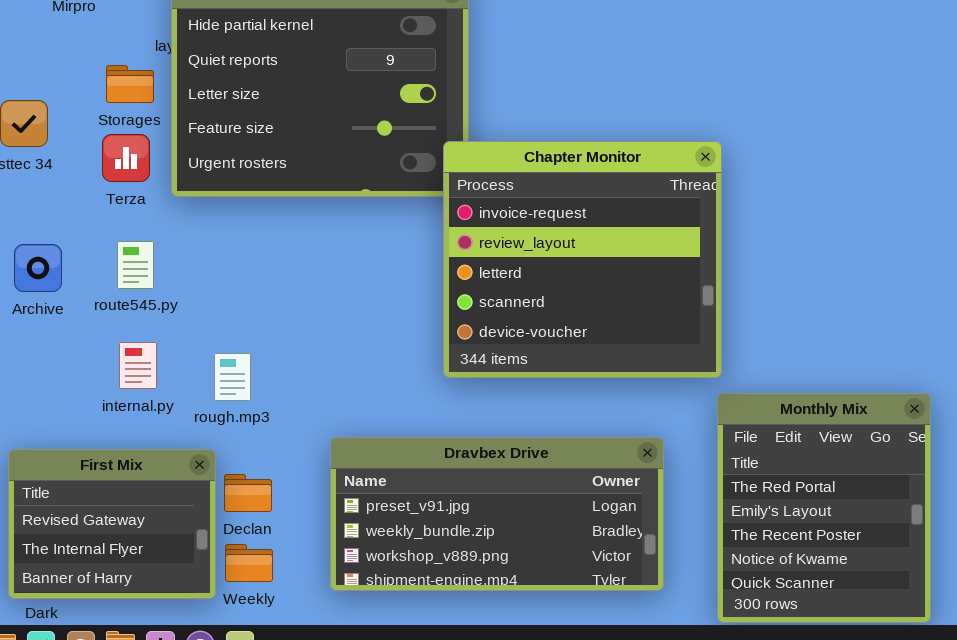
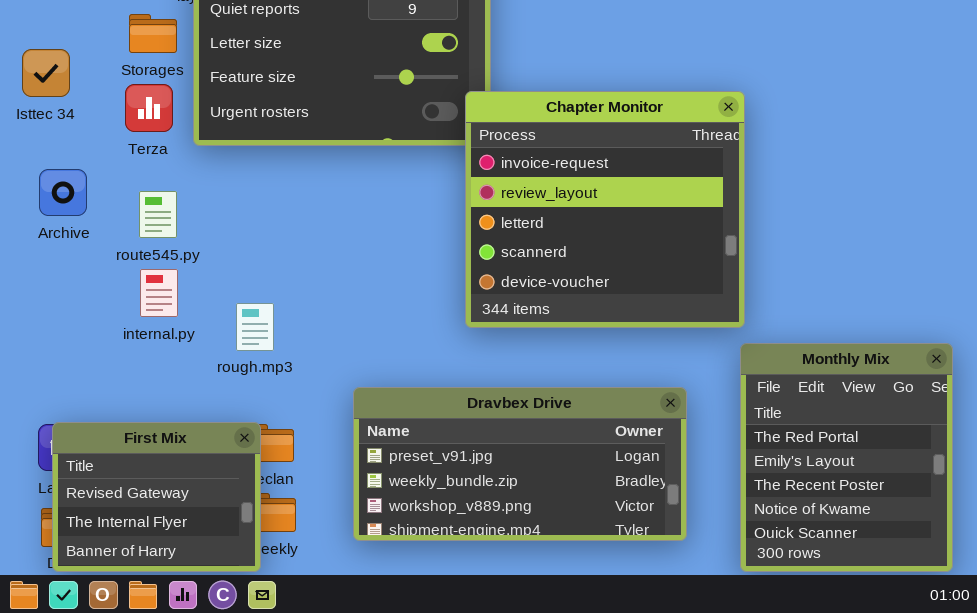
Archive: [14,244,62,292] -> [39,169,87,216], moved
internal.py: [119,342,157,389] -> [140,269,178,317], moved
First Mix: [8,449,216,599] -> [52,422,261,572], moved

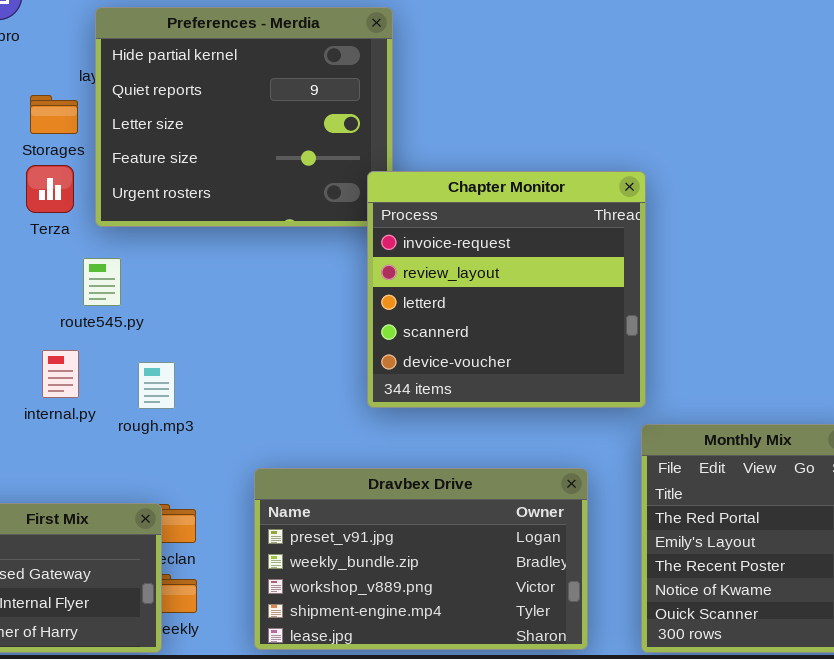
route545.py: [139,191,177,238] -> [83,258,121,306], moved
rough.mp3: [236,303,274,351] -> [138,362,175,409], moved
Dravbex Drive: [353,387,687,541] -> [254,468,588,650], resized

